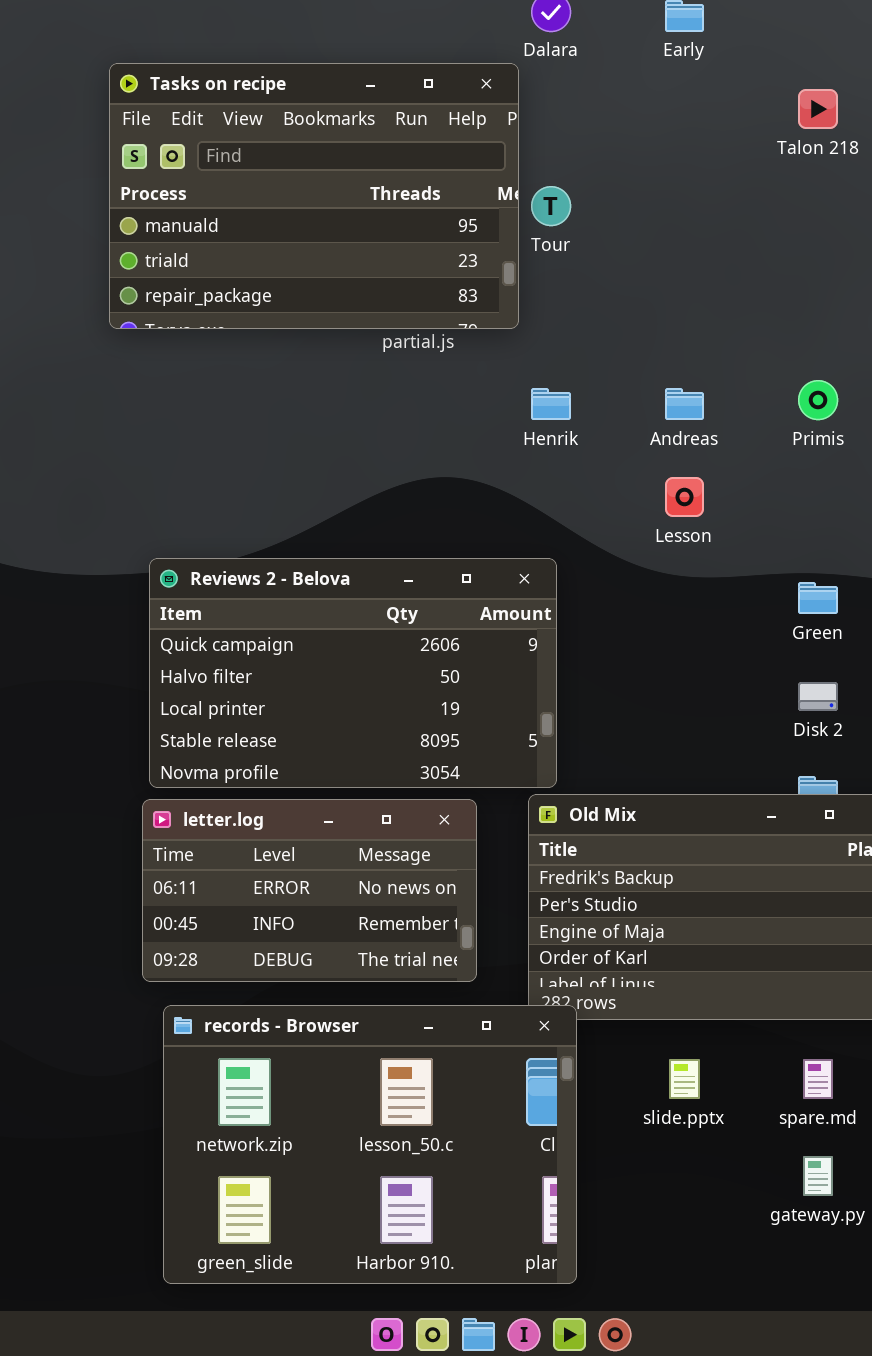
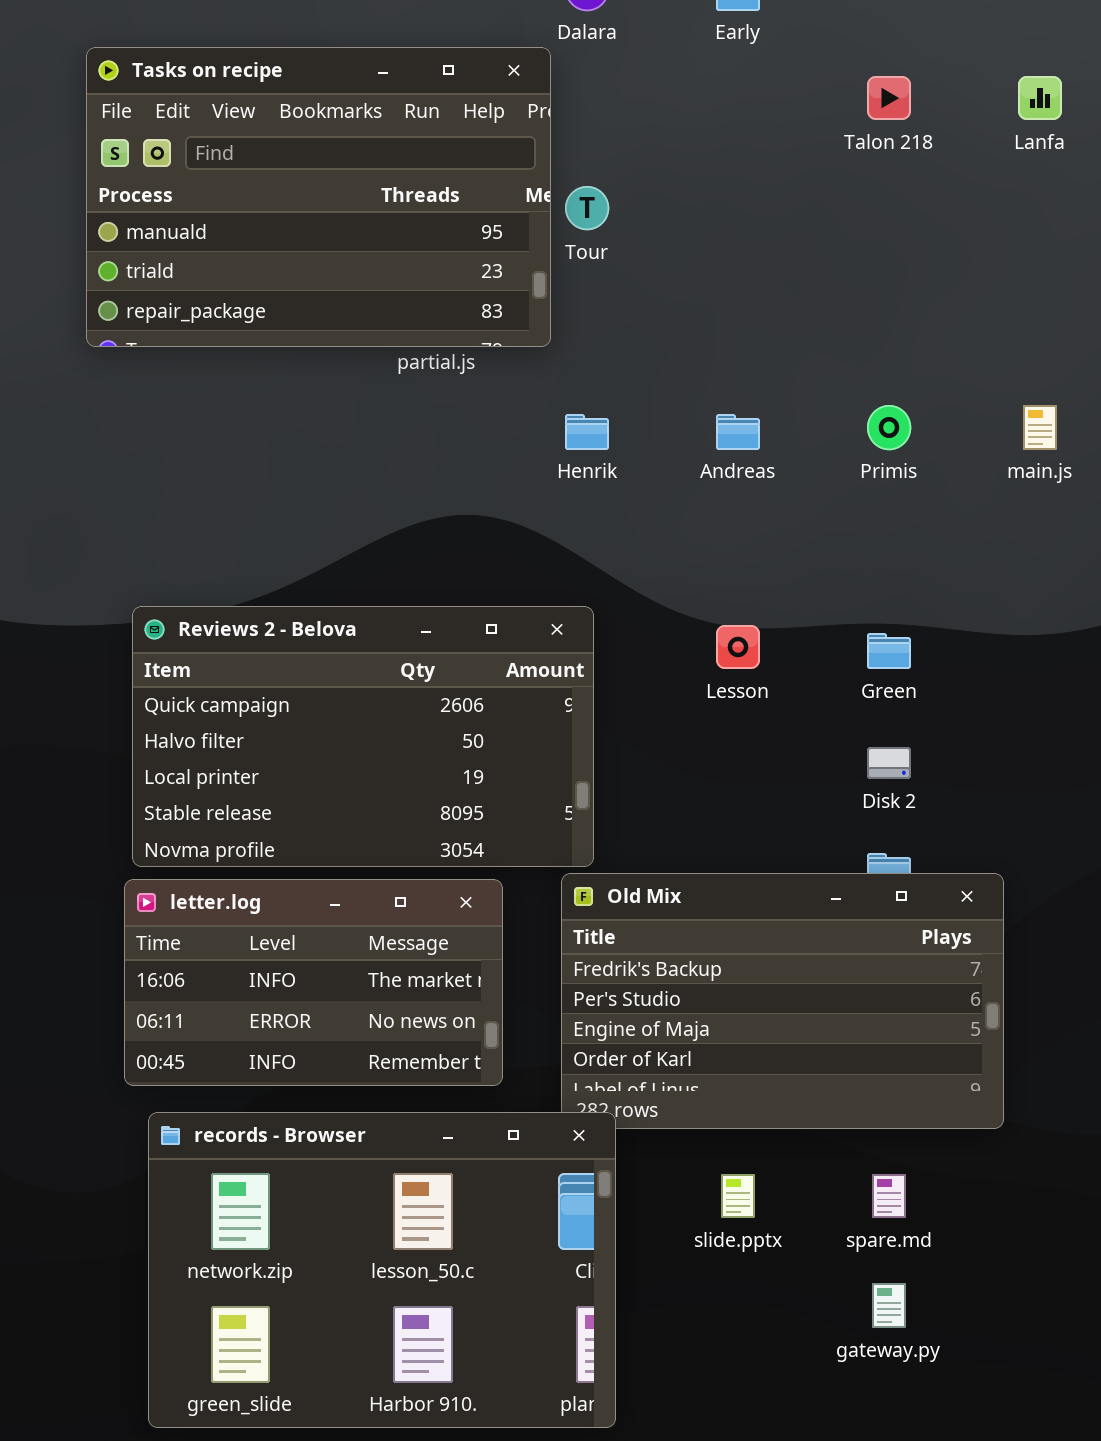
Lesson: [665,477,704,517] -> [716,625,760,669], moved
letter.log: [142,799,477,982] -> [124,879,503,1086], scrolled up 1 row

